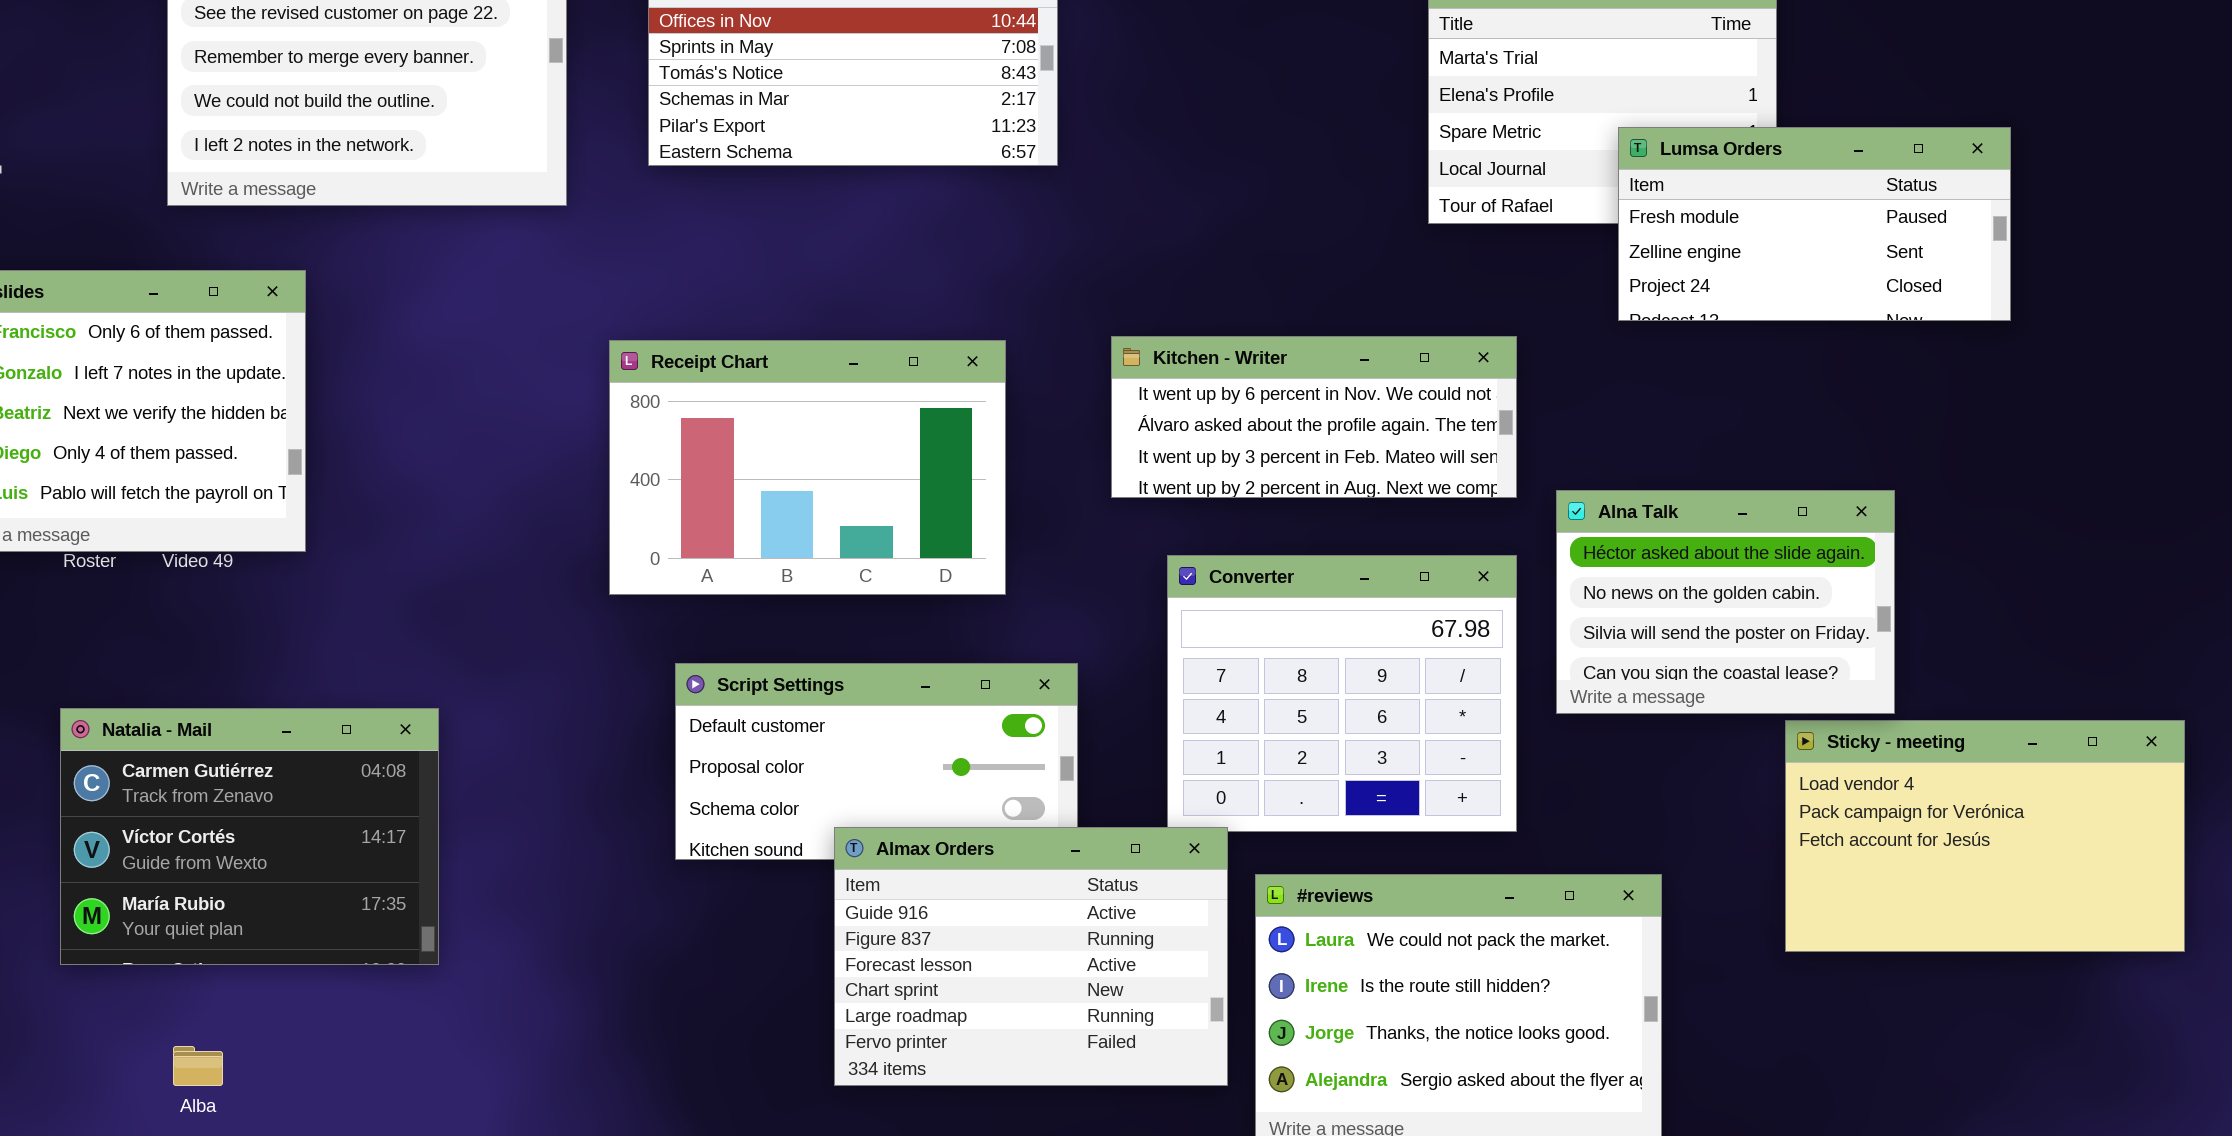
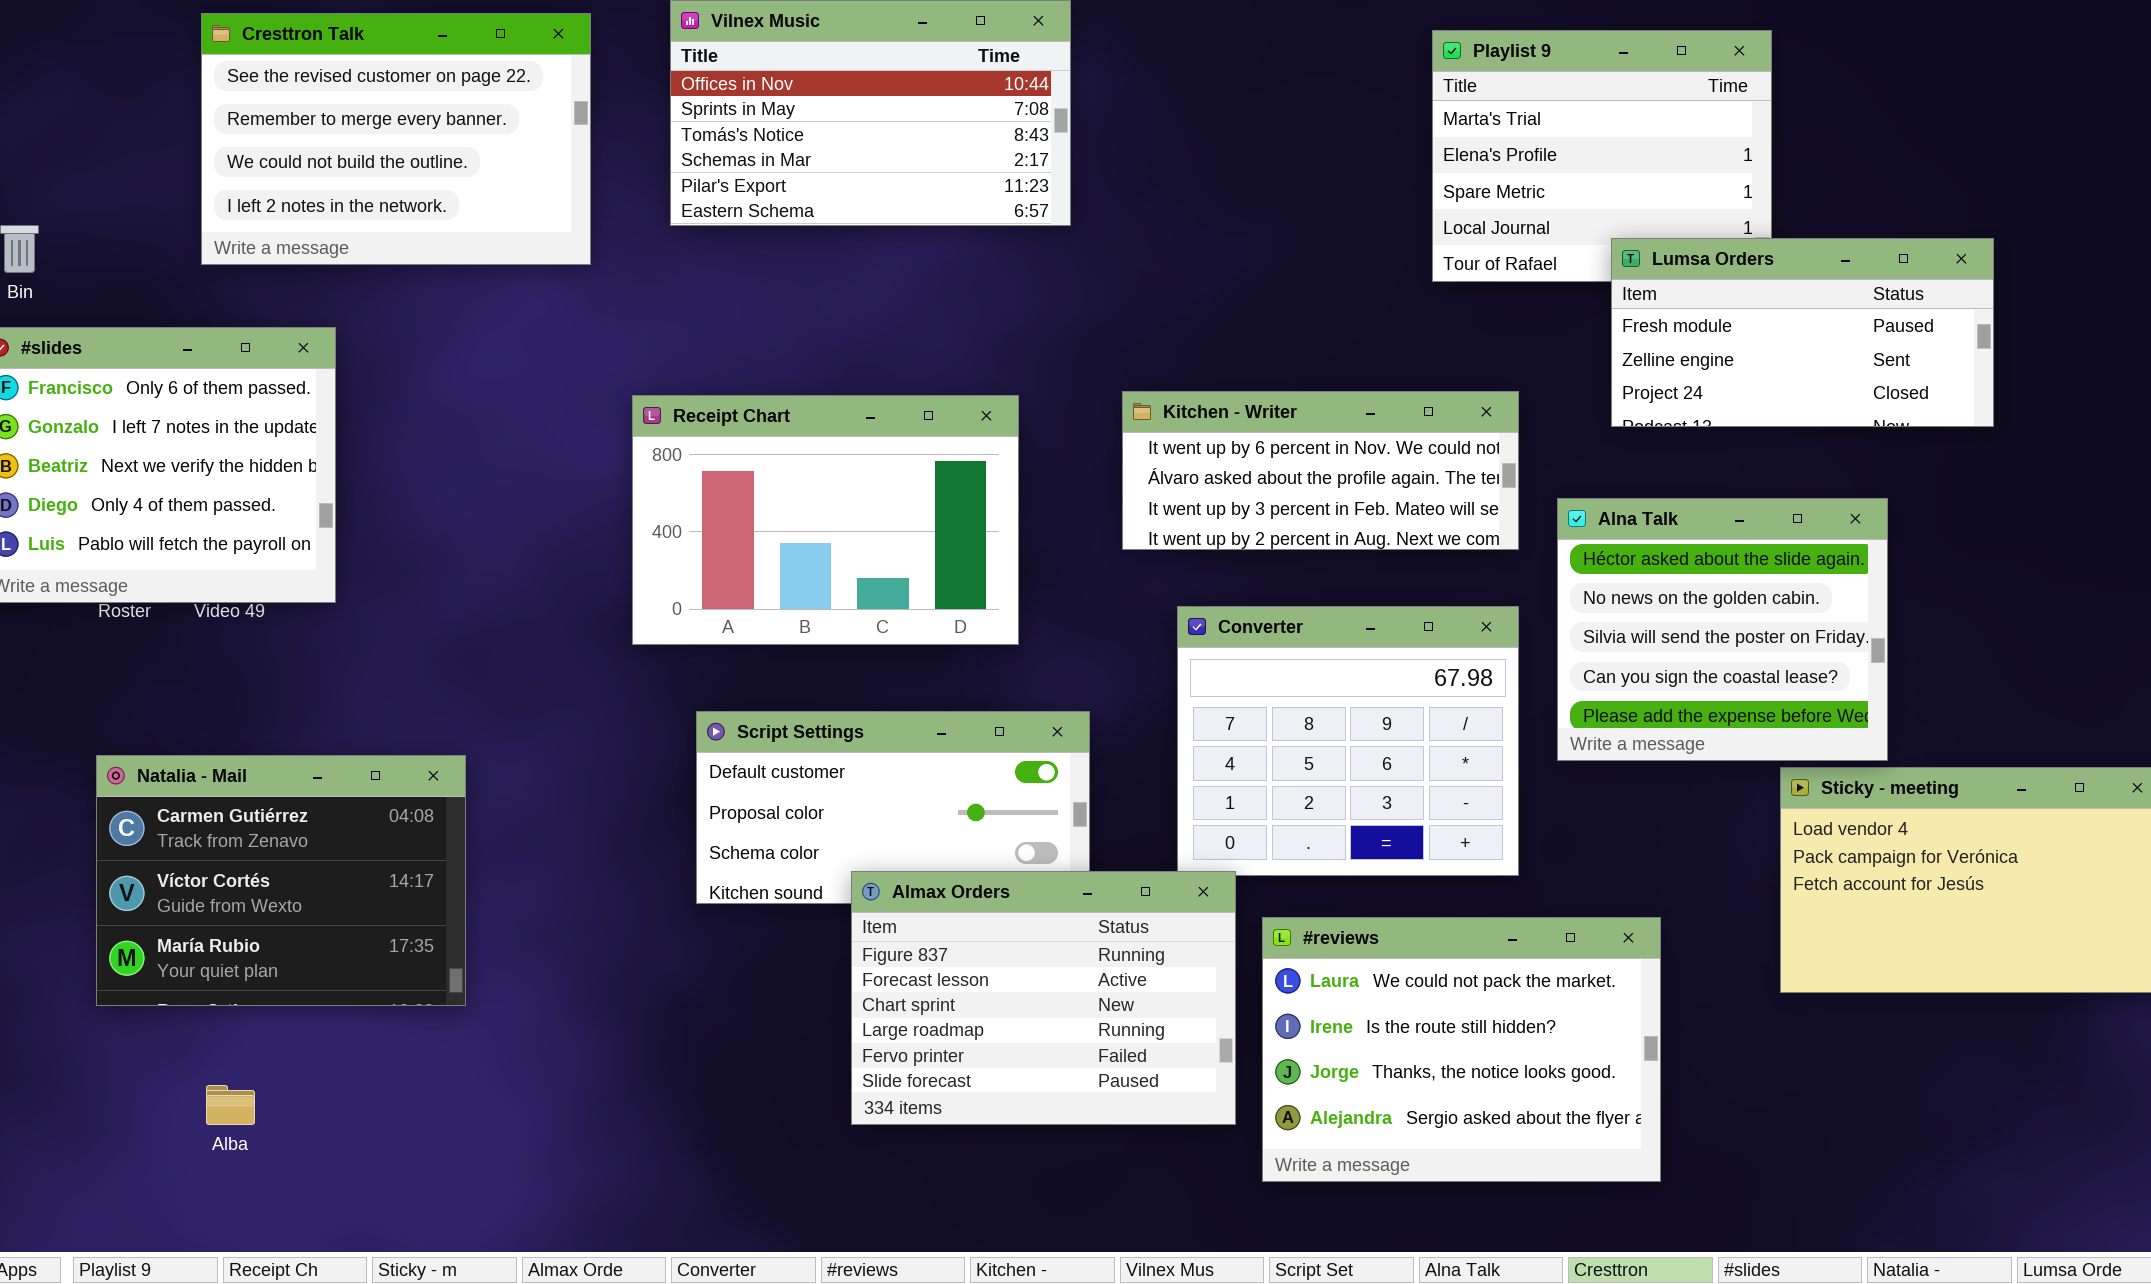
Lumsa Orders: [1618,127,2011,321] -> [1611,238,1994,427], moved
Alna Talk: [1556,490,1895,714] -> [1557,498,1888,761], resized
Almax Orders: [834,827,1228,1086] -> [851,871,1236,1125], scrolled down 1 row

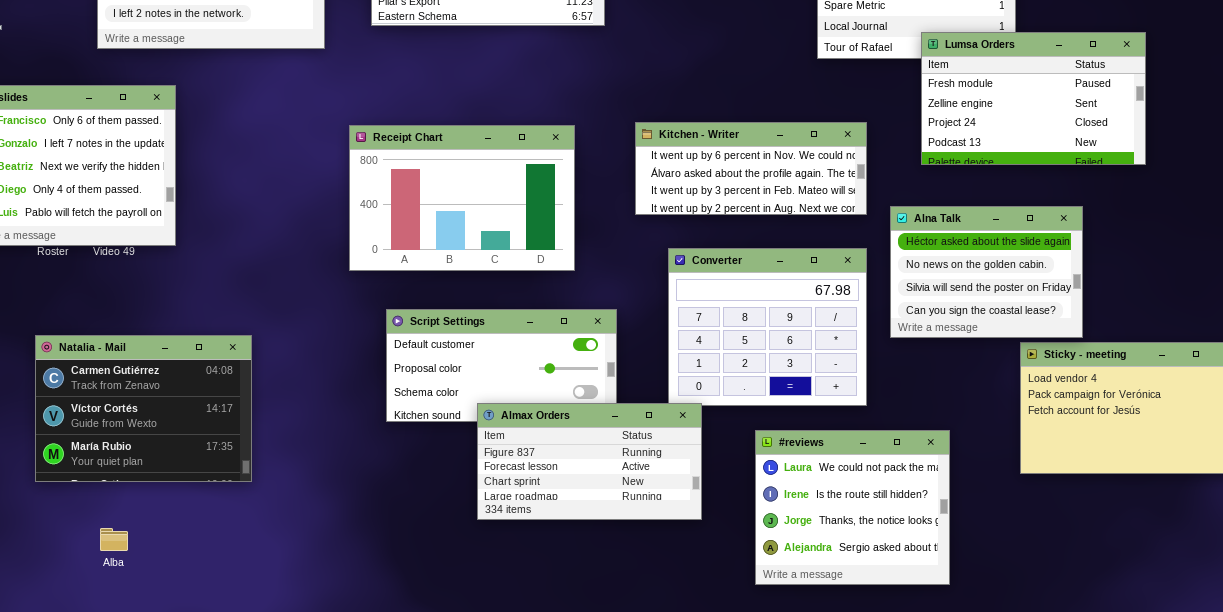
Lumsa Orders: [1611,238,1994,427] -> [921,32,1146,165], resized
Alna Talk: [1557,498,1888,761] -> [890,206,1083,338], resized
Almax Orders: [851,871,1236,1125] -> [477,403,702,520], resized
#reviews: [1262,917,1661,1182] -> [755,430,950,585], resized

